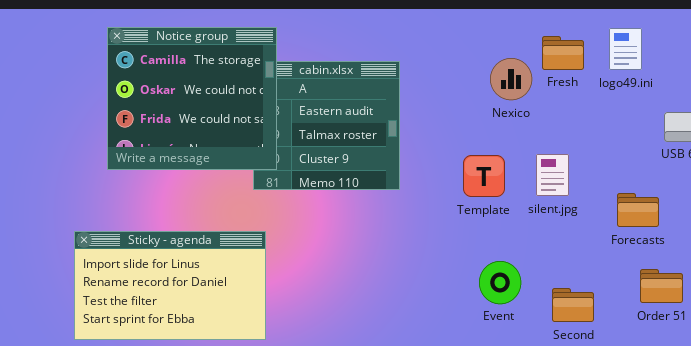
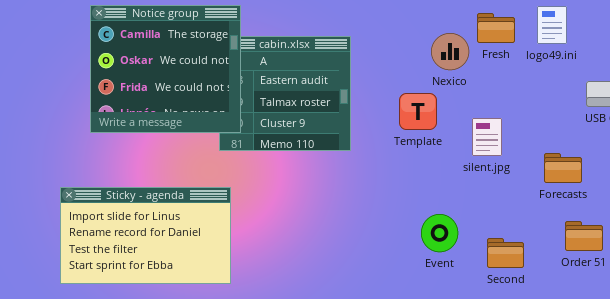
Template: [463,155,505,197] -> [399,93,437,130], moved

